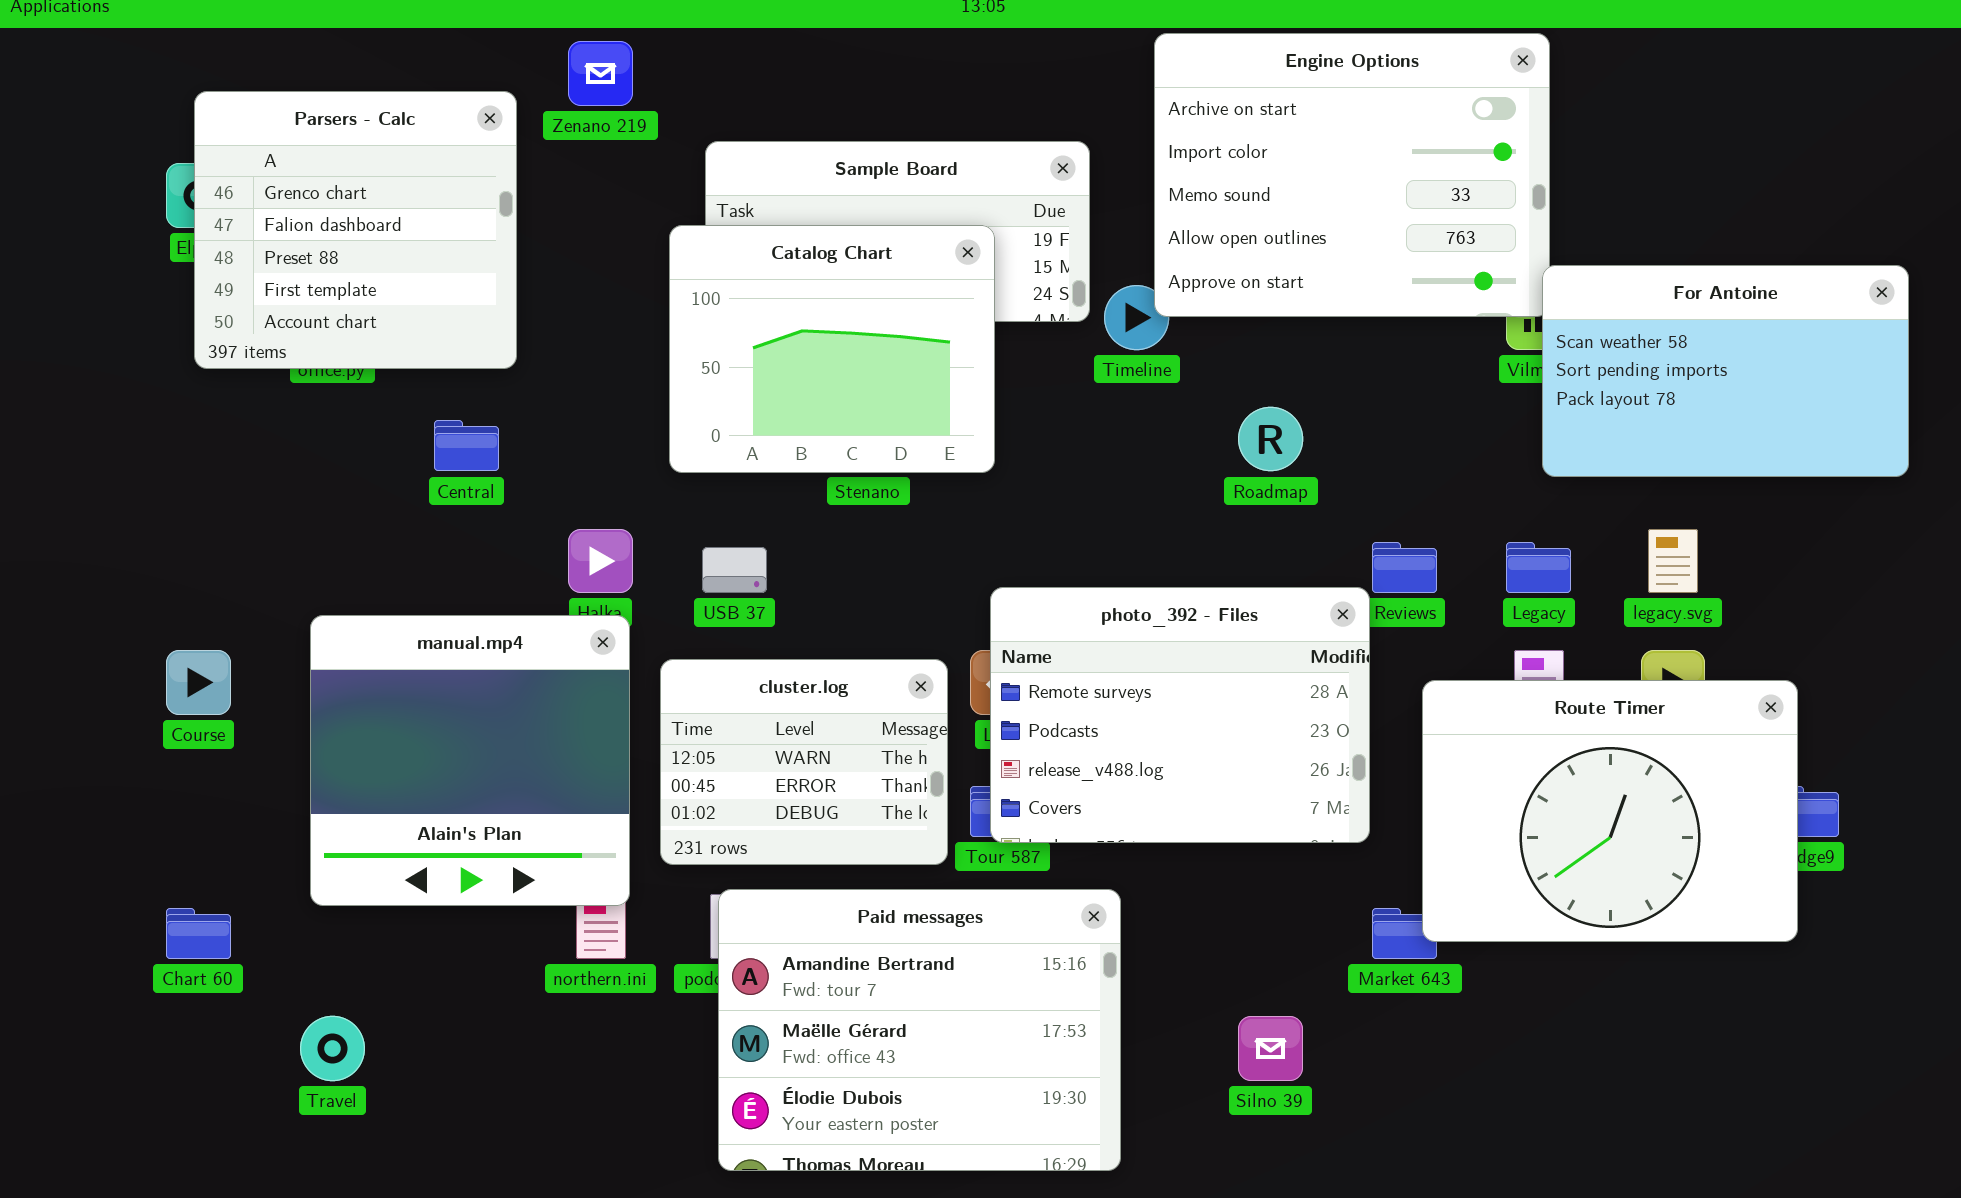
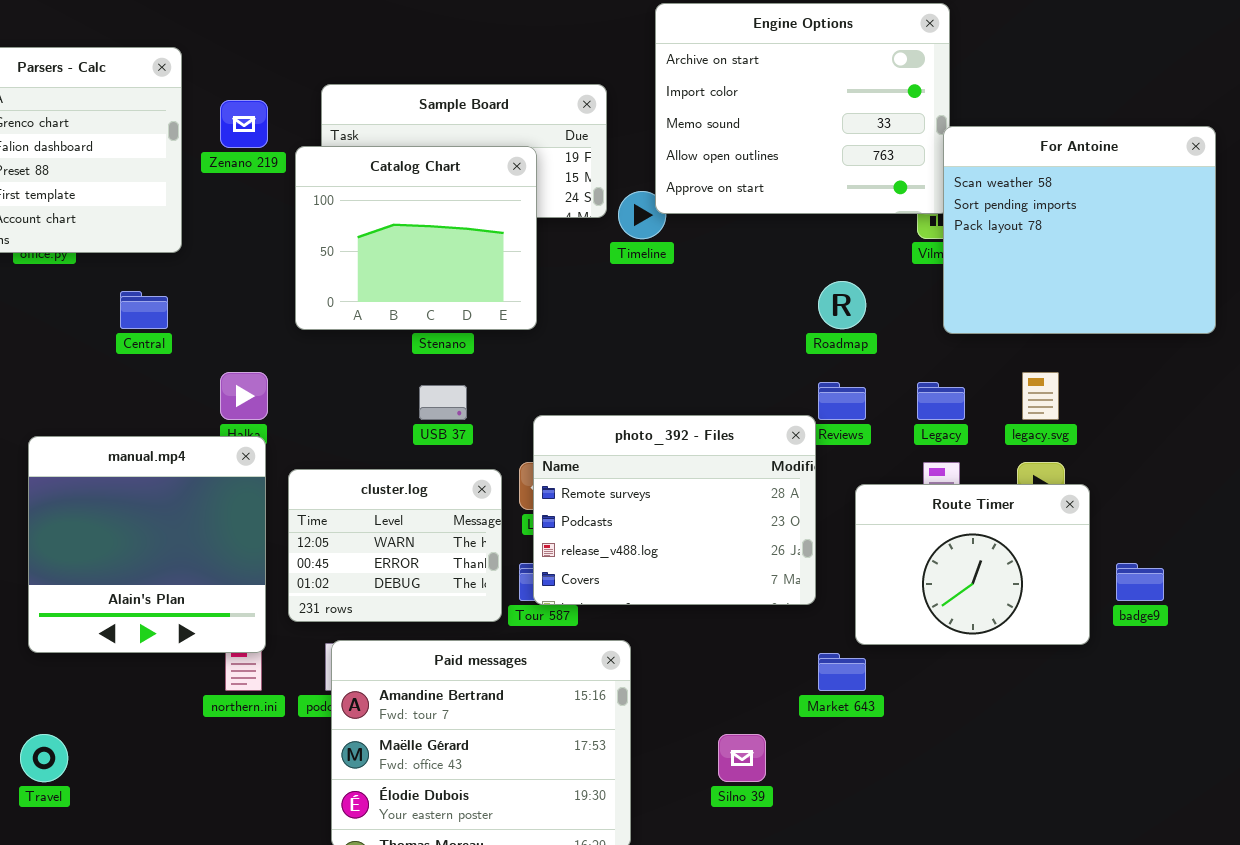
Zenano 219: [568,41,633,106] -> [220,100,268,148], moved
For Antoine: [1542,265,1909,477] -> [943,126,1216,334], resized
Roadmap: [1238,407,1303,471] -> [818,281,866,329], moved
USB 37: [702,547,767,593] -> [419,385,467,420], moved
Route Timer: [1422,680,1798,942] -> [855,484,1090,645], resized

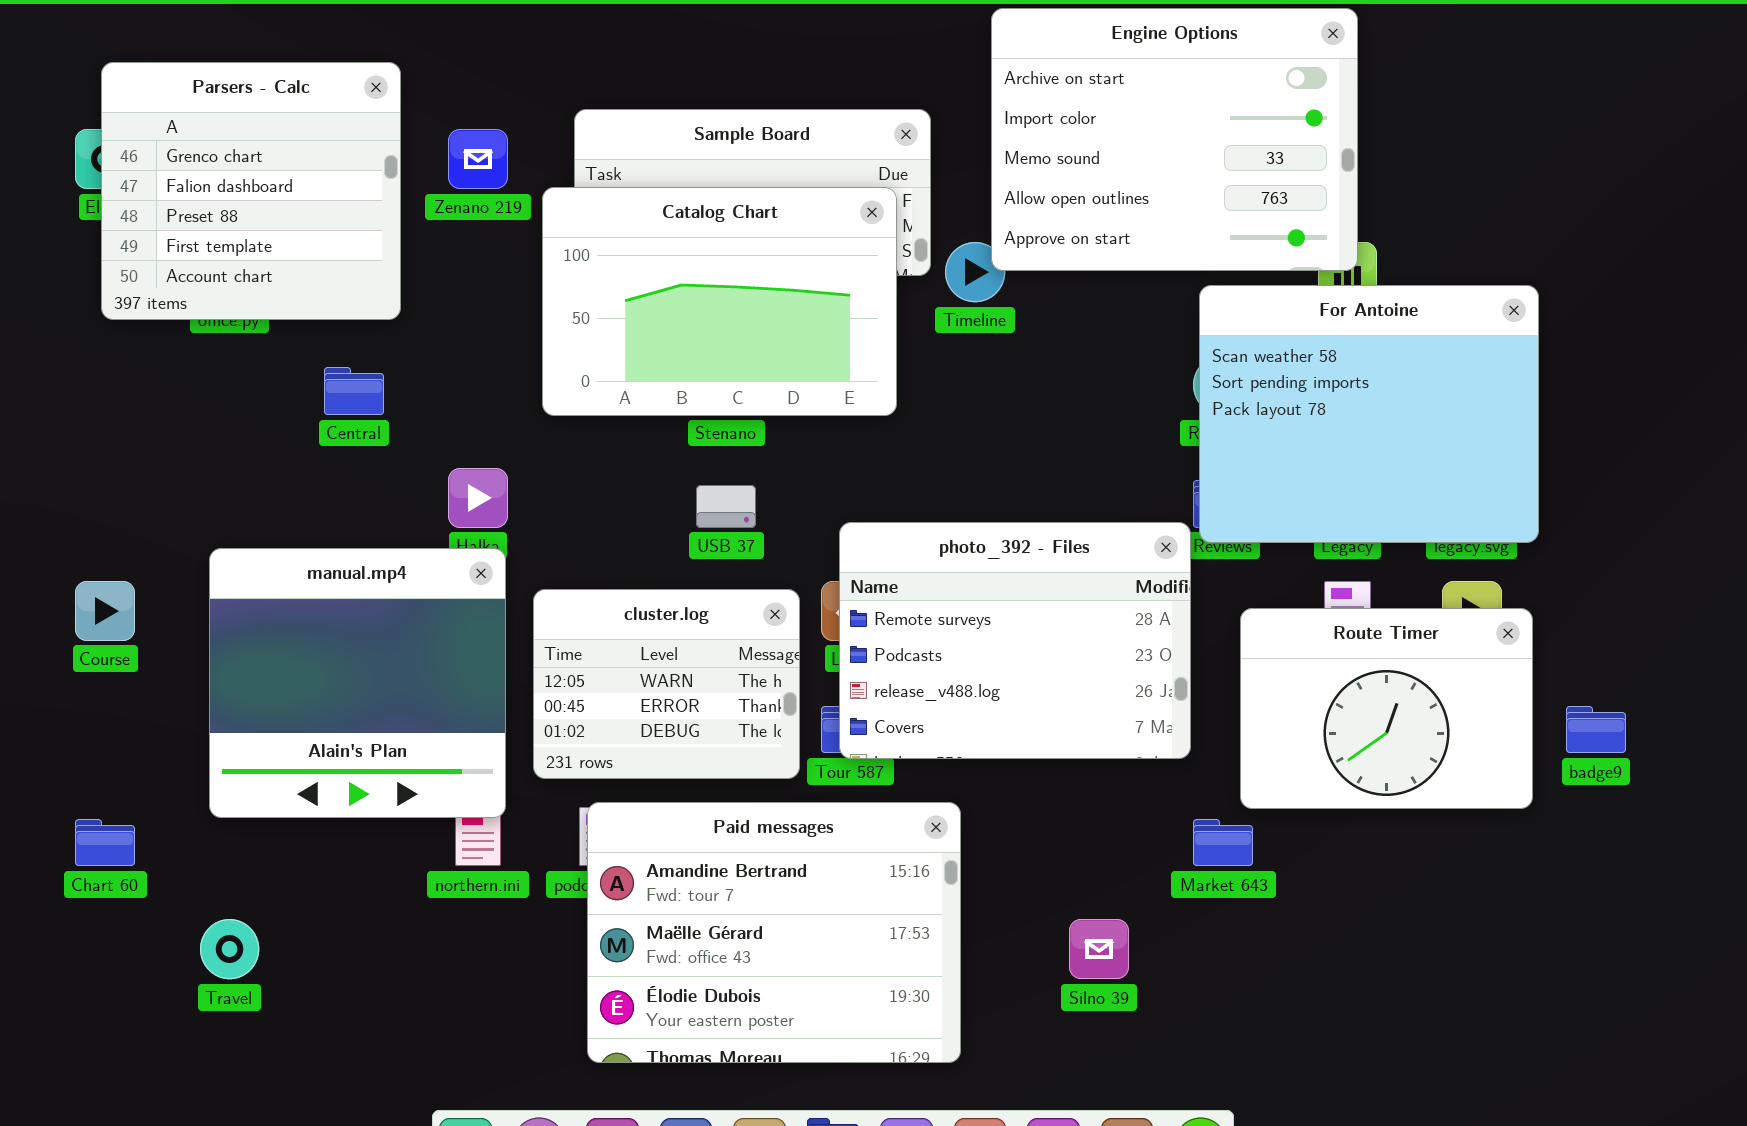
For Antoine: [943,126,1216,334] -> [1199,285,1539,543], moved
Catalog Chart: [295,146,537,330] -> [542,187,897,416], resized

